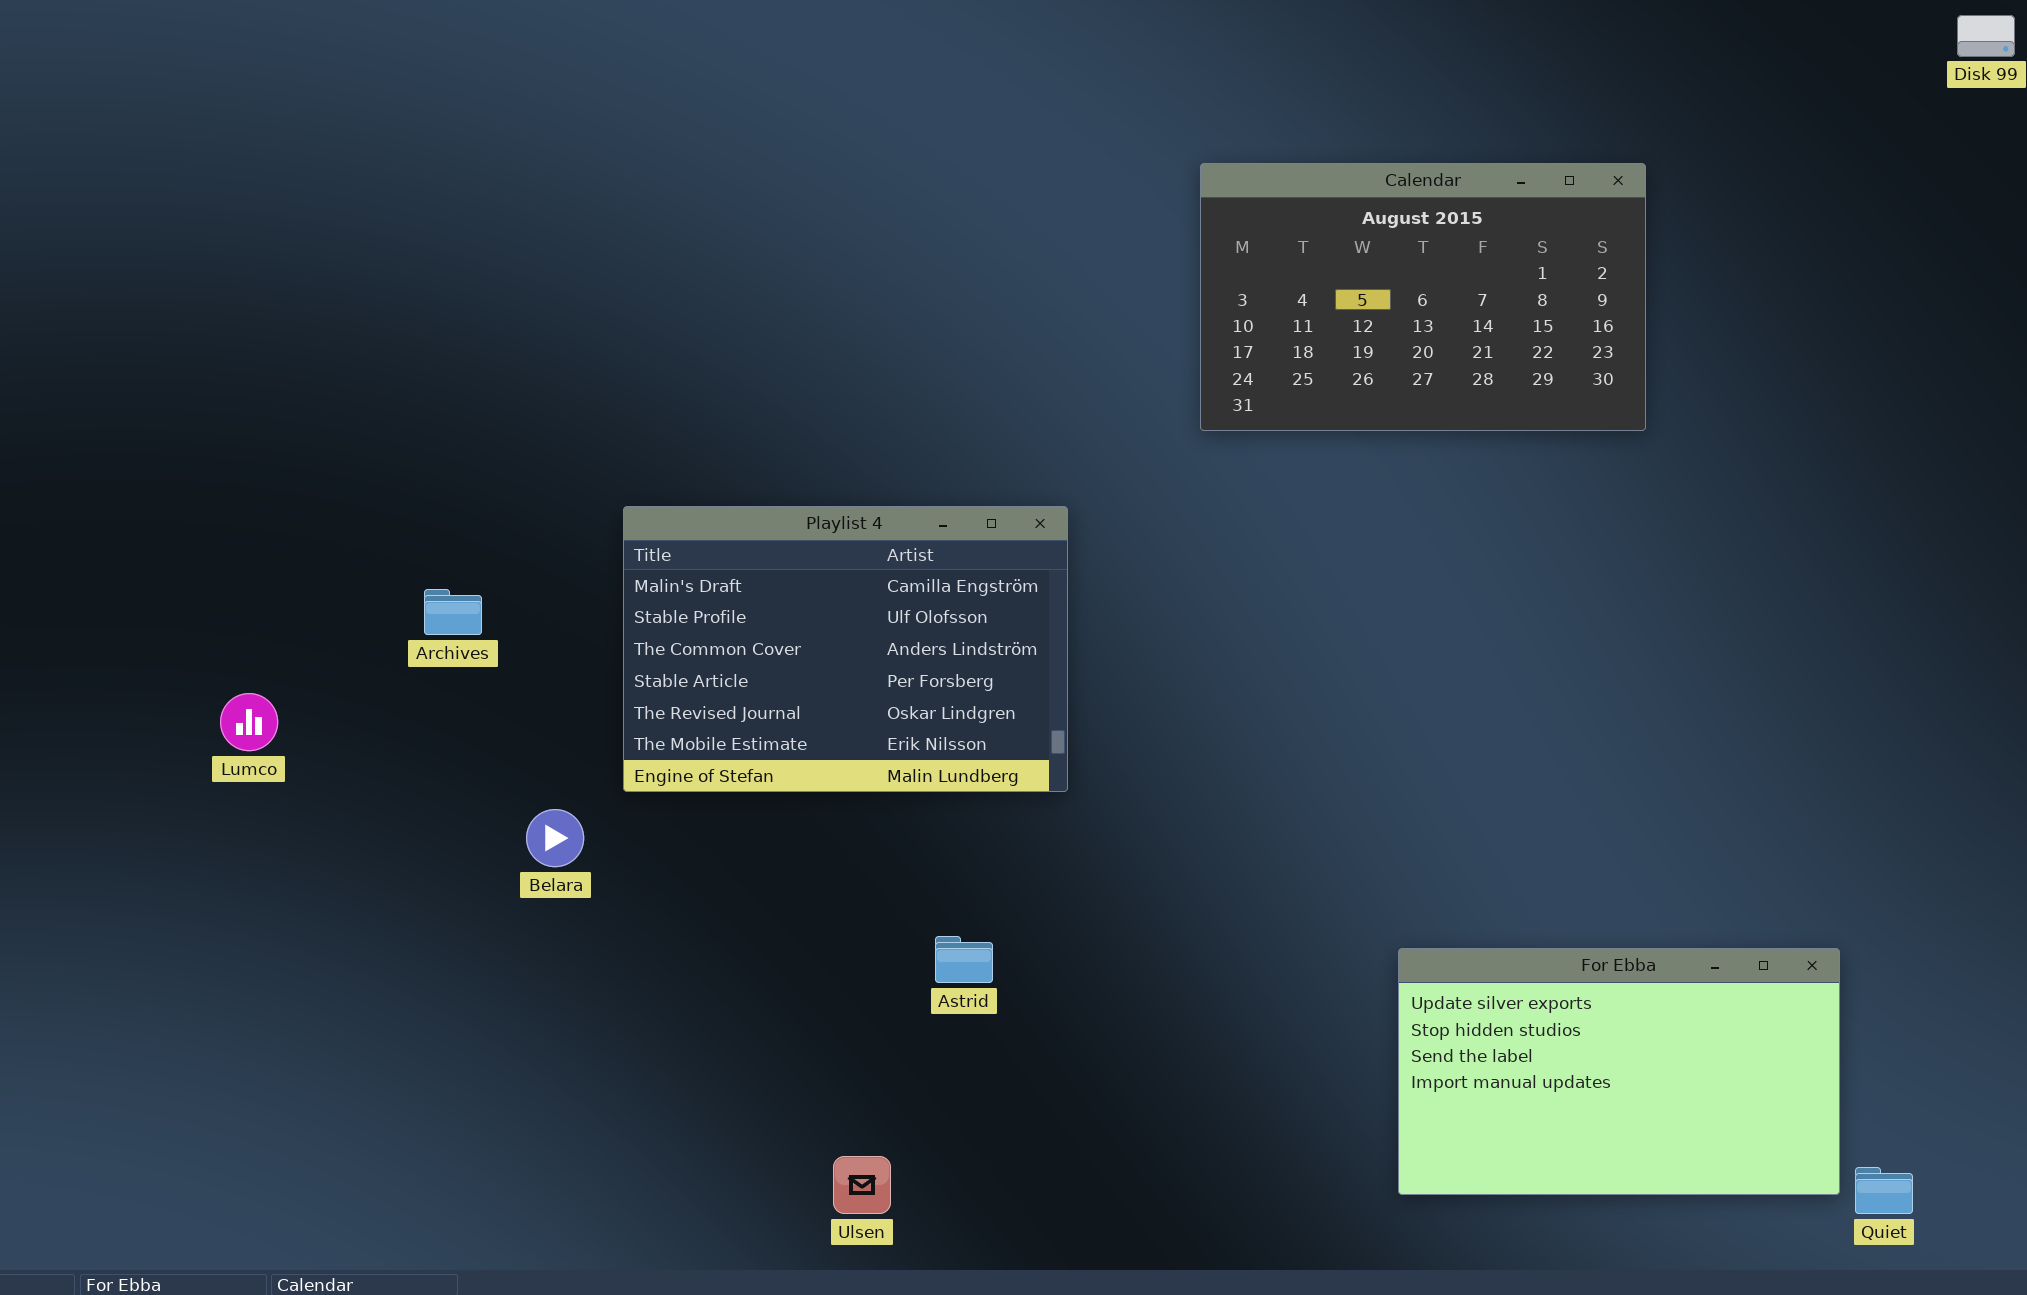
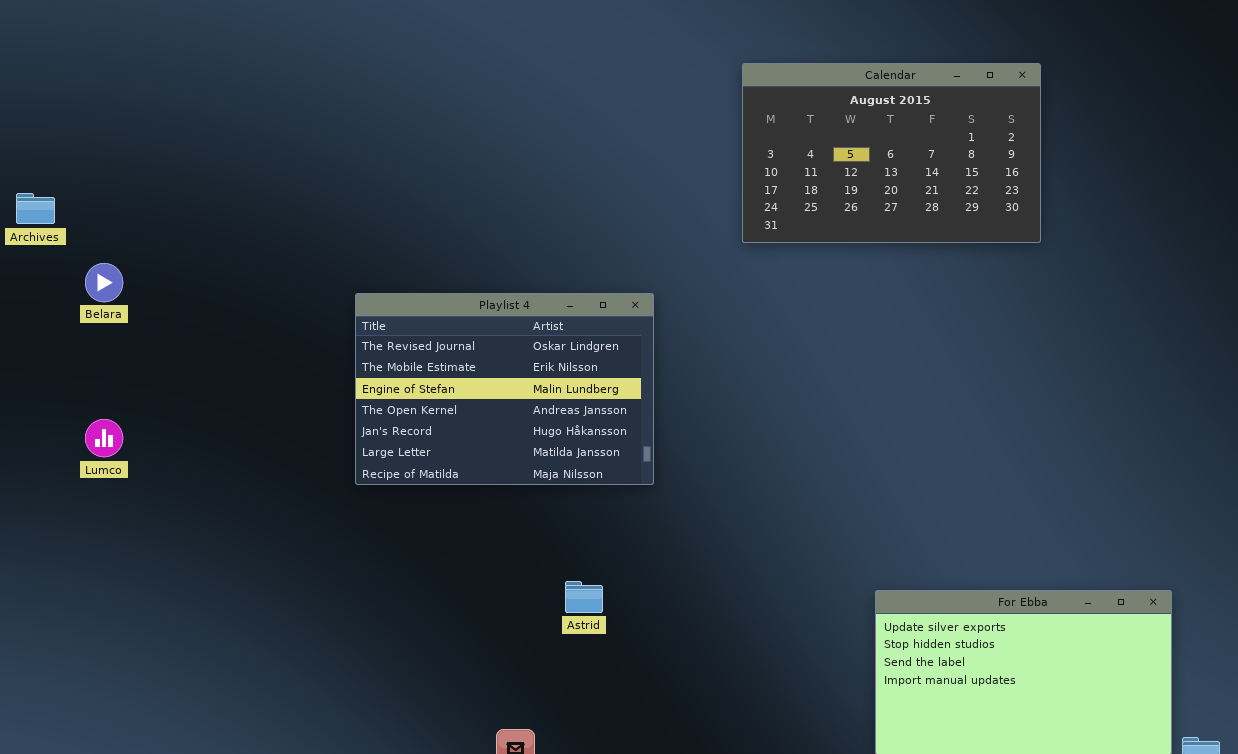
Playlist 4: [623,506,1068,792] -> [355,293,654,485], scrolled down 4 rows
Archives: [424,589,482,635] -> [16,193,55,224], moved
Belara: [526,809,584,867] -> [85,263,123,302], moved

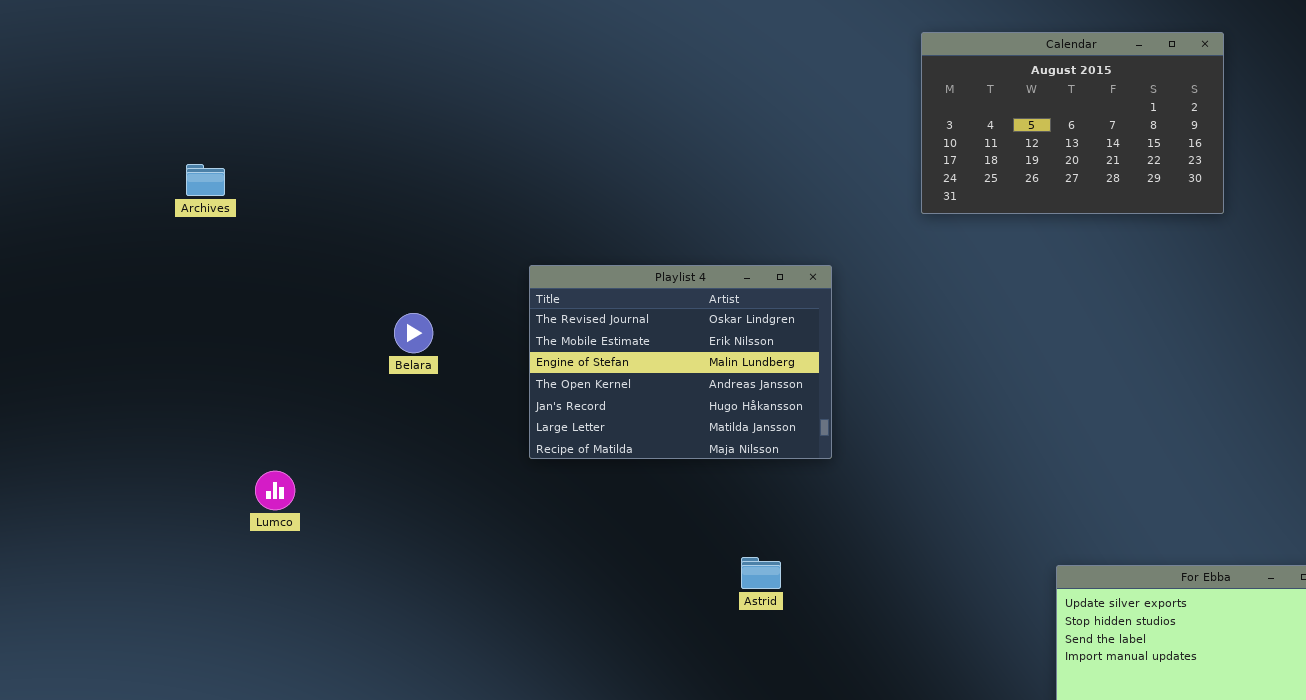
Belara: [85,263,123,302] -> [394,313,433,353], moved
Lumco: [85,419,123,457] -> [255,471,295,510], moved

